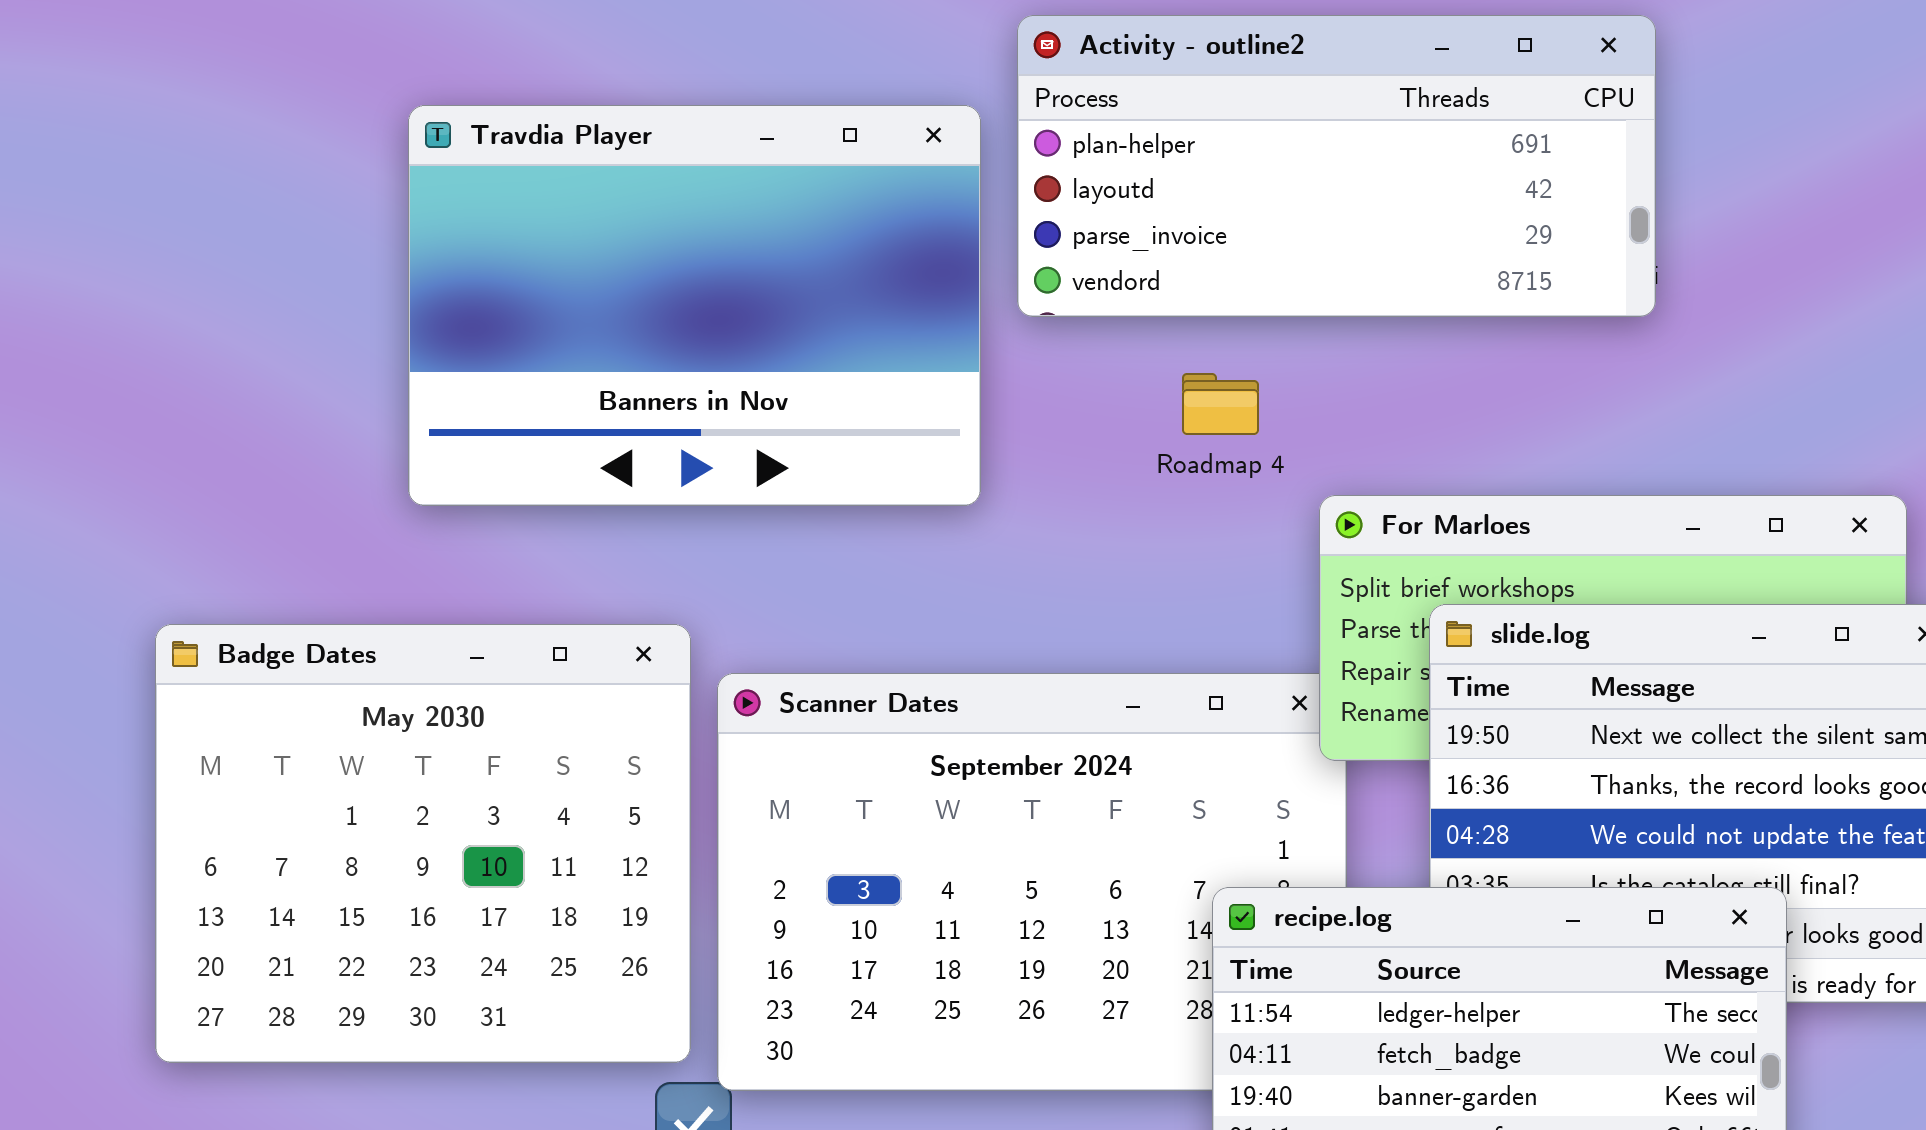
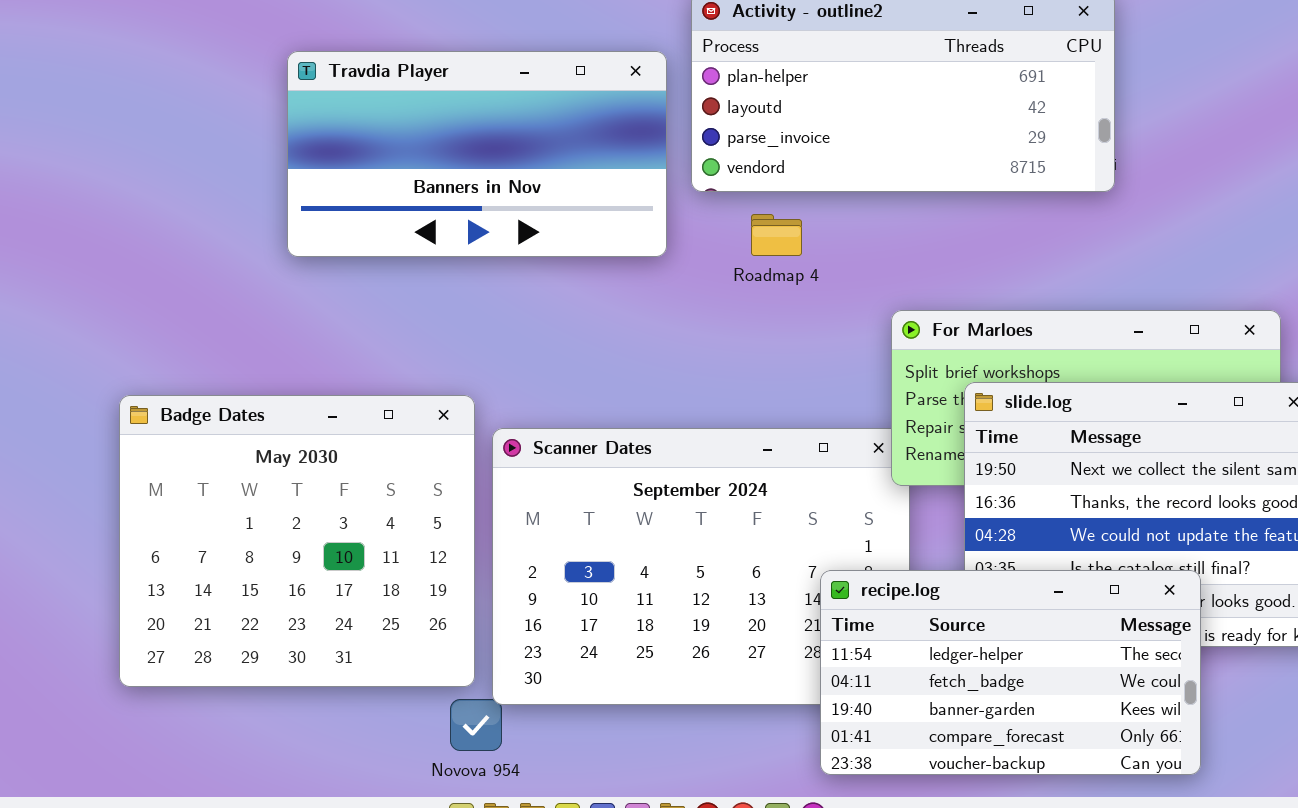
Travdia Player: [408,105,981,506] -> [287,51,667,257], resized
Roadmap 4: [1182,373,1259,435] -> [751,214,802,256], moved

